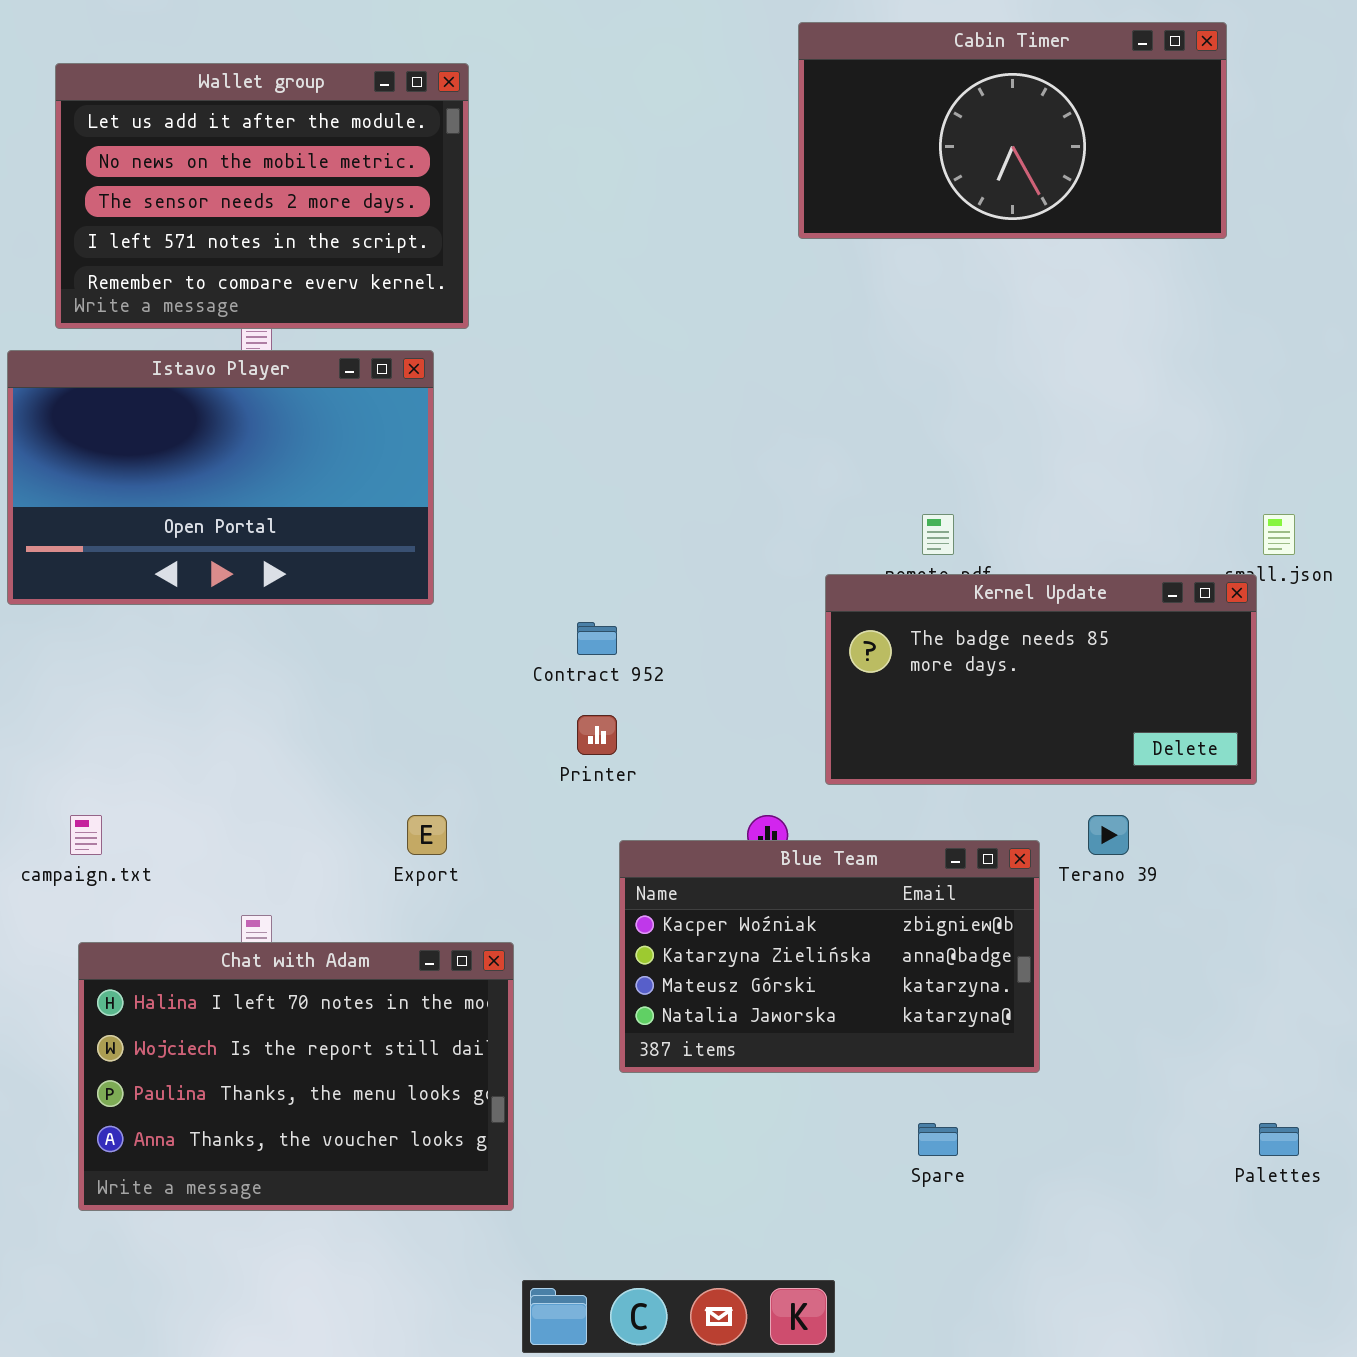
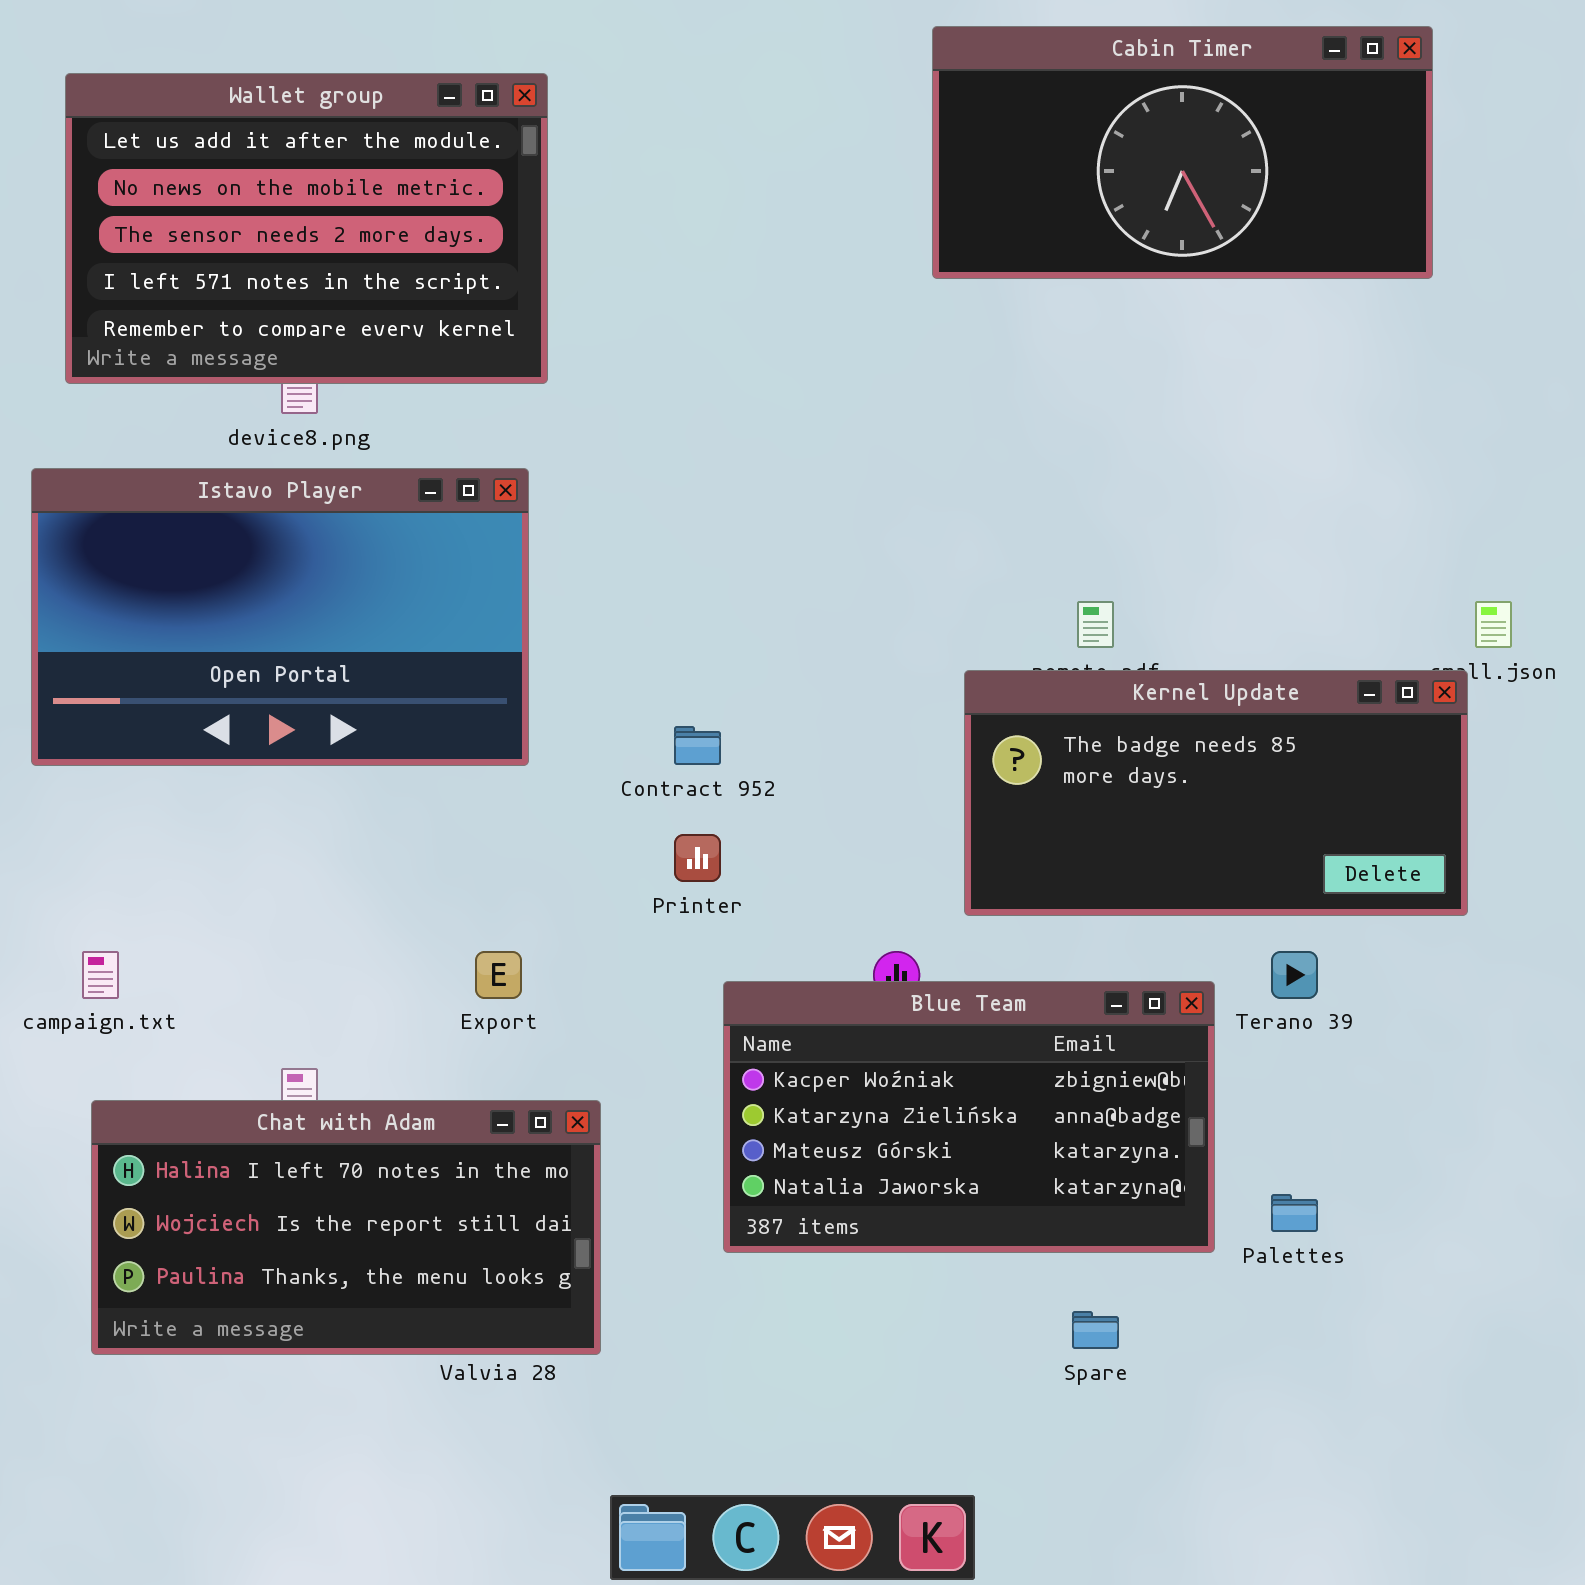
Istavo Player: [7,350,434,605] -> [31,468,529,766], moved
Chat with Adam: [78,942,514,1211] -> [91,1100,601,1355], resized
Palettes: [1259,1123,1299,1156] -> [1271,1194,1318,1232], moved

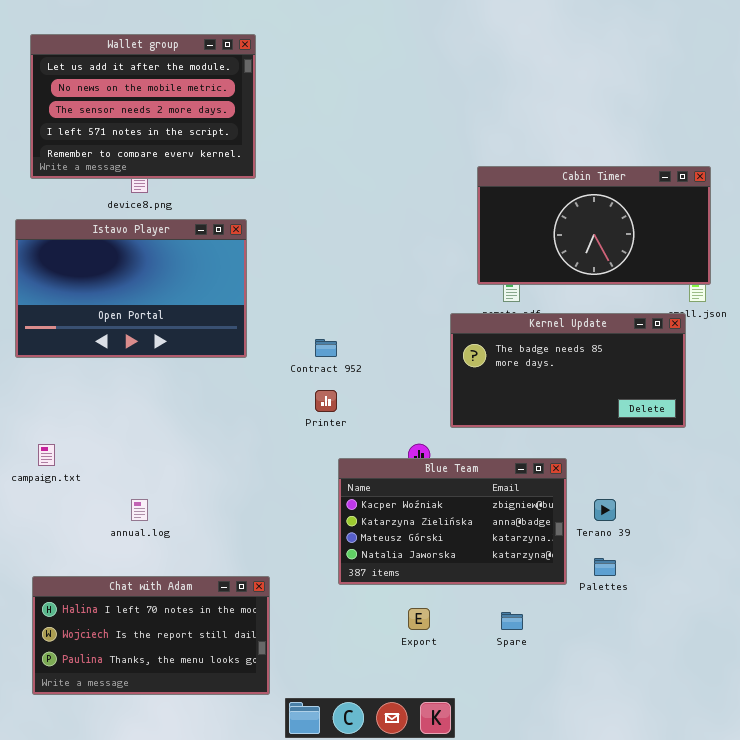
Cabin Timer: [932,26,1433,279] -> [477,166,711,285], moved
Export: [475,951,522,999] -> [408,608,430,630], moved
Terano 39: [1271,951,1318,999] -> [594,499,616,521], moved
Chat with Adam: [91,1100,601,1355] -> [32,576,270,695], moved

